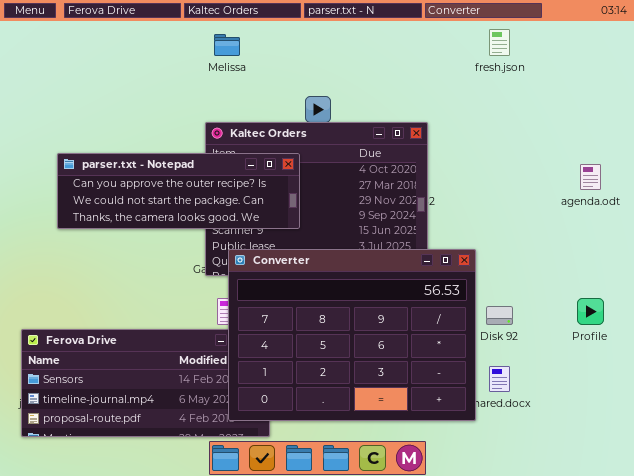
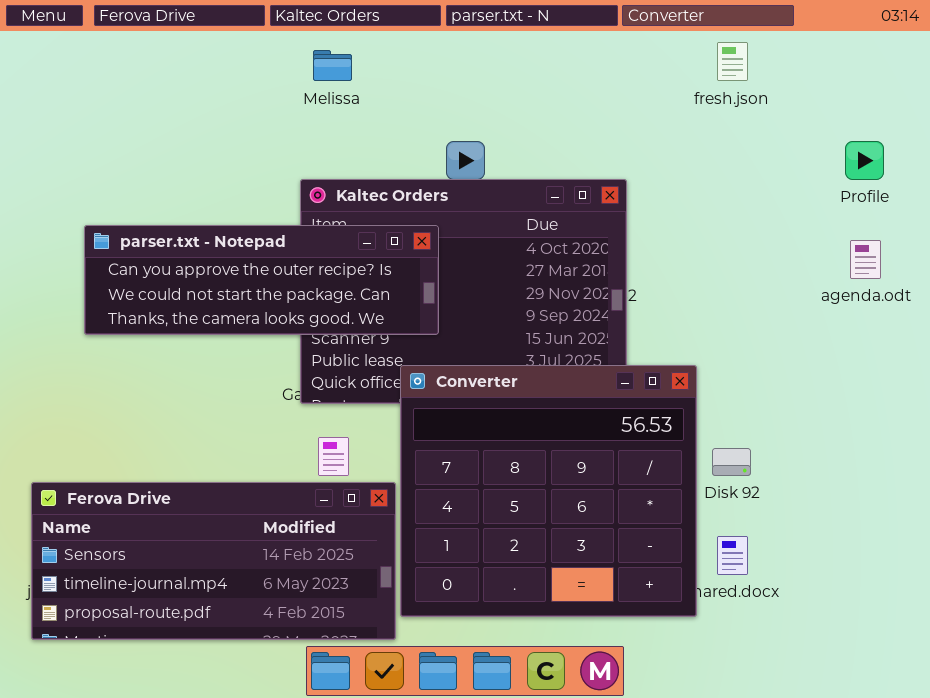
Converter: [228,249,476,421] -> [400,365,697,617], resized
Profile: [577,298,604,325] -> [845,141,884,180], moved

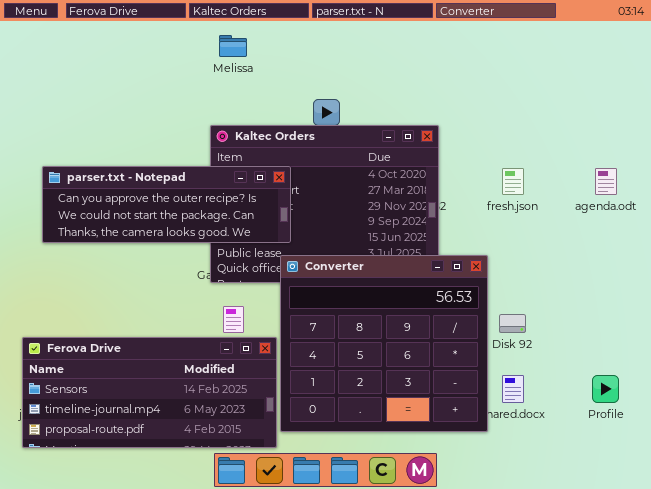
fresh.json: [717,42,748,81] -> [502,168,524,195], moved
Profile: [845,141,884,180] -> [592,375,619,403], moved
parser.txt - Notepad: [84,225,439,335] -> [42,166,291,243], moved

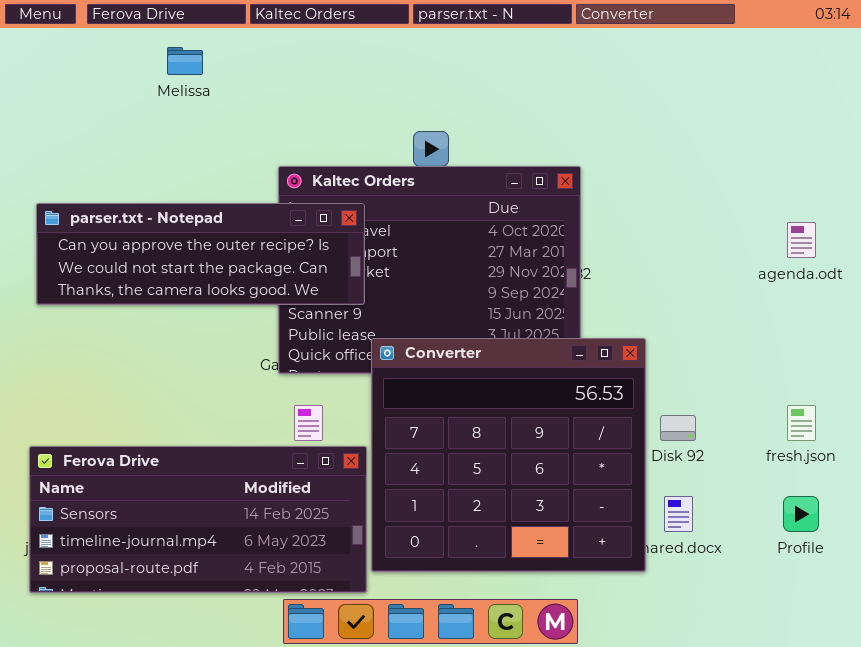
Melissa: [219,35,247,57] -> [167,47,203,75], moved
parser.txt - Notepad: [42,166,291,243] -> [36,203,365,305], moved
fresh.json: [502,168,524,195] -> [787,405,816,441], moved

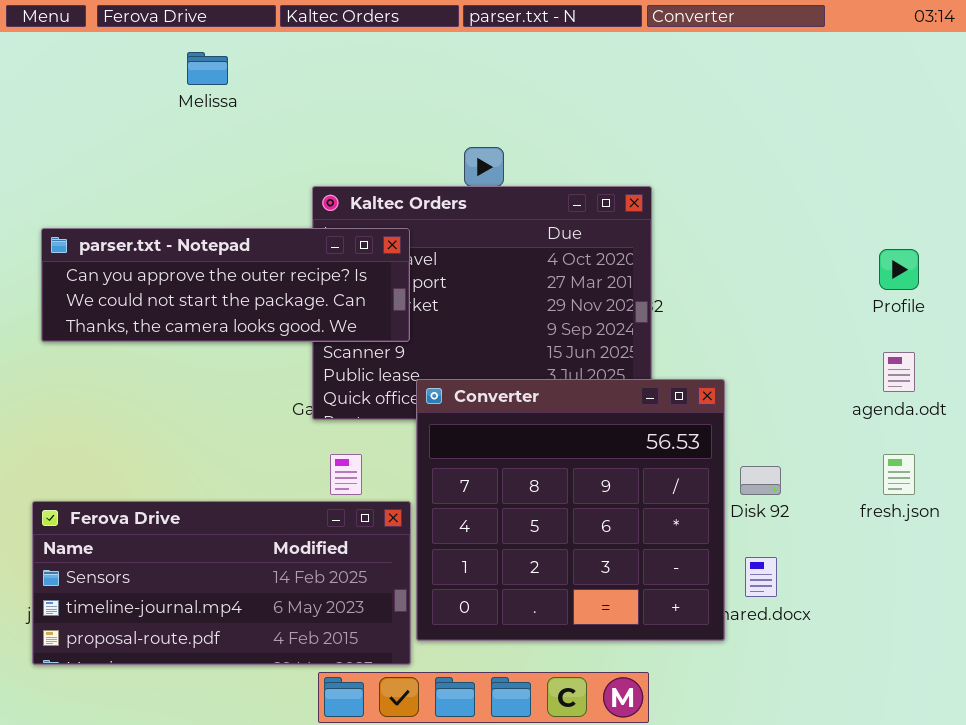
agenda.odt: [787,222,816,258] -> [883,352,915,392], moved
Profile: [783,496,819,532] -> [879,249,919,290], moved

